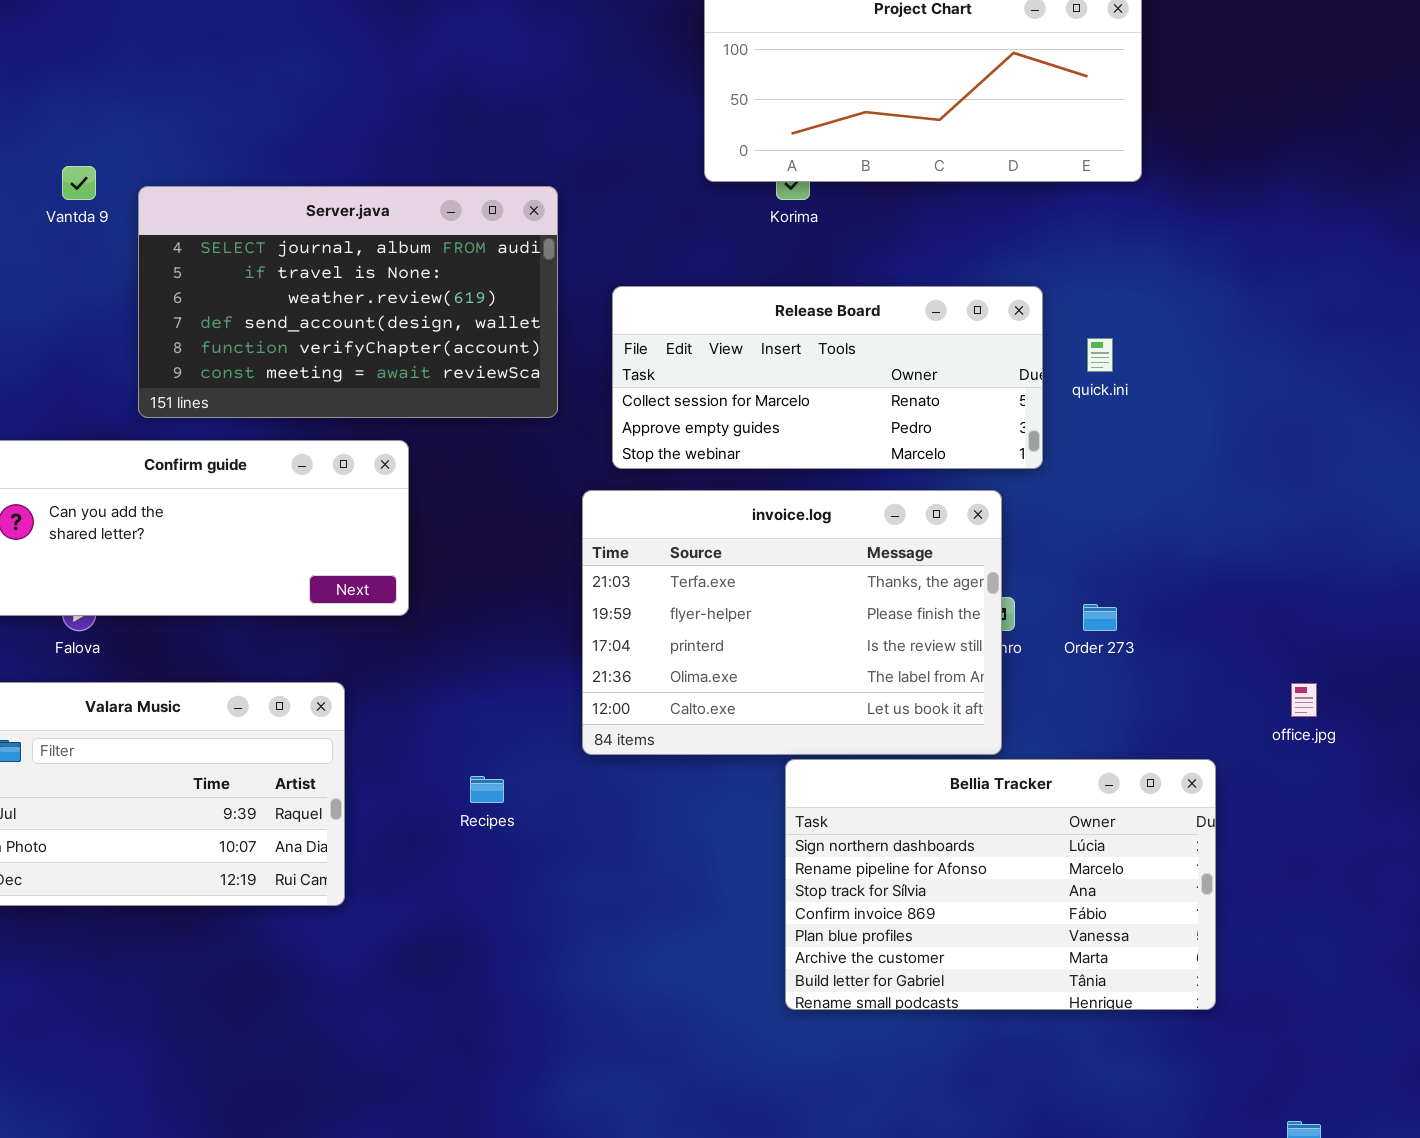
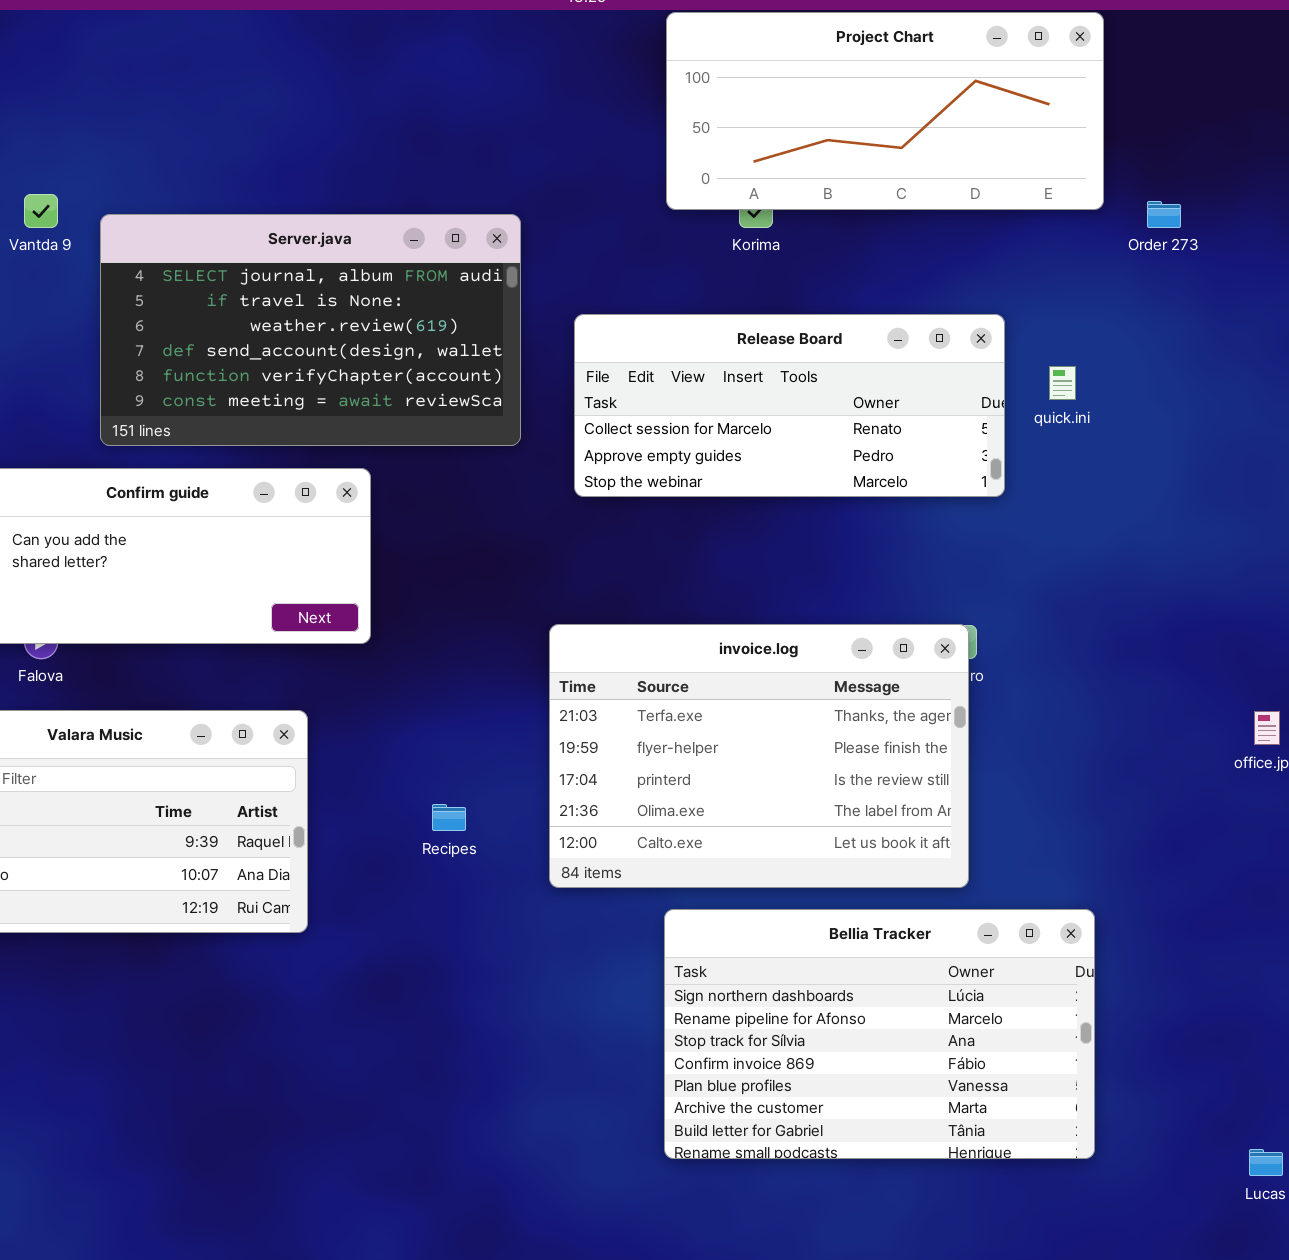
invoice.log: [582,490,1002,755] -> [549,624,969,888], moved
Order 273: [1083,604,1117,631] -> [1147,201,1181,228], moved
Bellia Tracker: [785,759,1216,1010] -> [664,909,1095,1159], moved

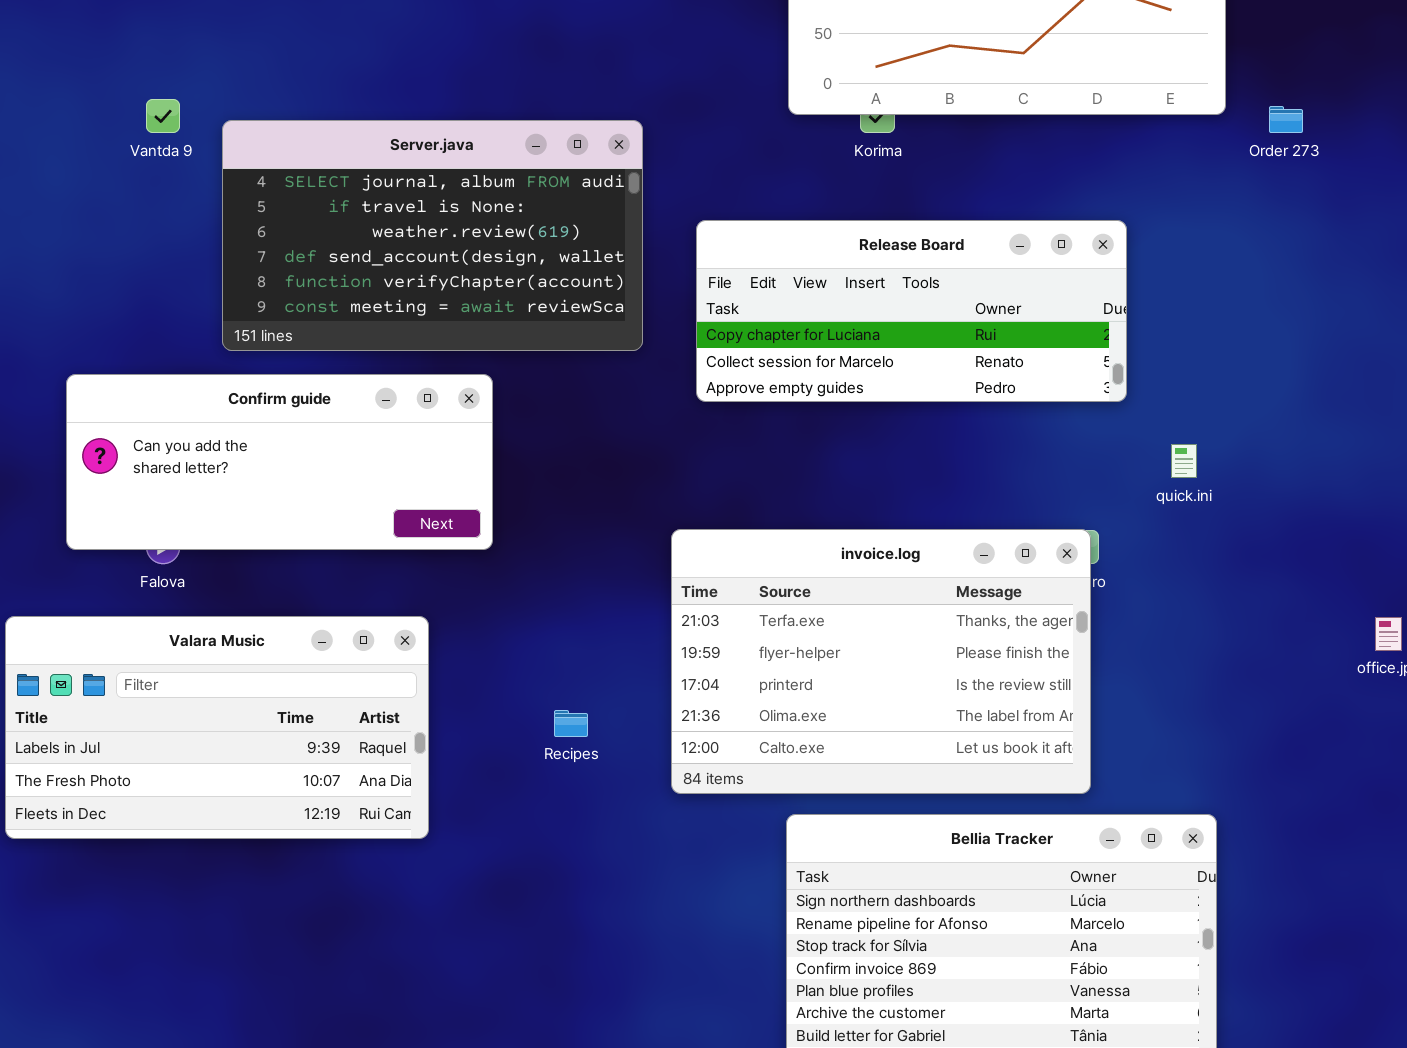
Release Board: [574,314,1005,497] -> [696,220,1127,402], scrolled up 1 row
quick.ini: [1049,366,1076,400] -> [1171,444,1197,478], moved

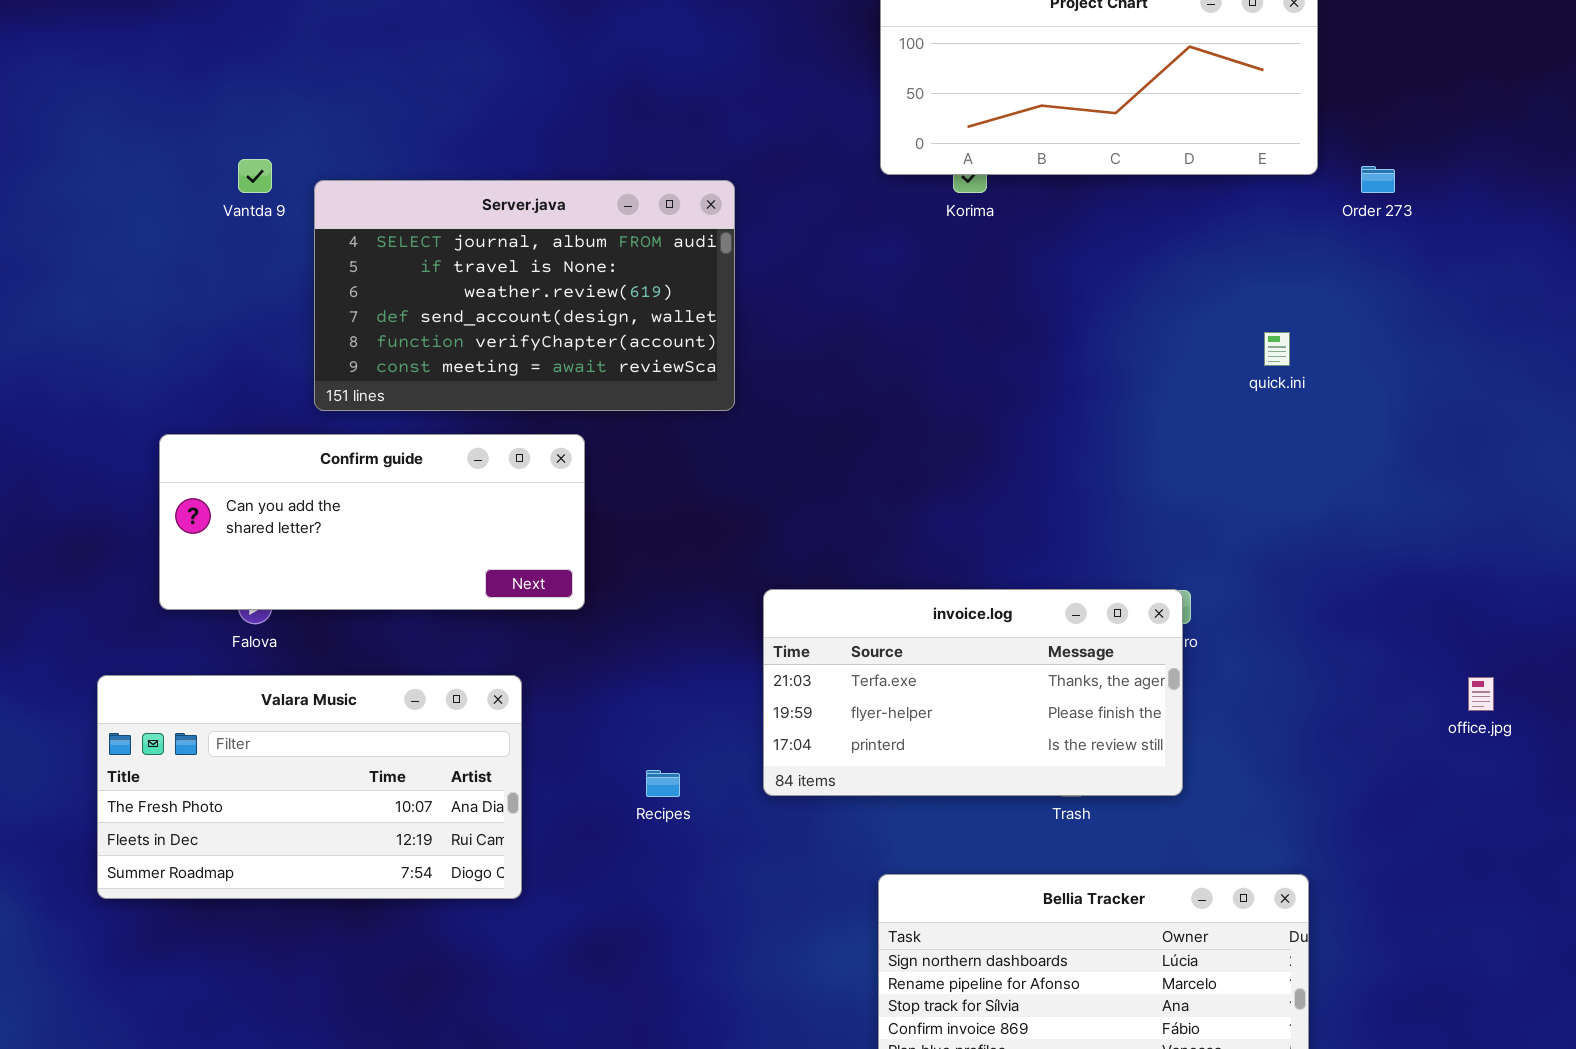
Release Board: [696,220,1127,402] -> none, closed
quick.ini: [1171,444,1197,478] -> [1264,332,1290,366], moved
invoice.log: [671,529,1091,794] -> [763,589,1183,796], resized
Valara Music: [5,616,429,839] -> [97,675,522,899], scrolled down 1 row

